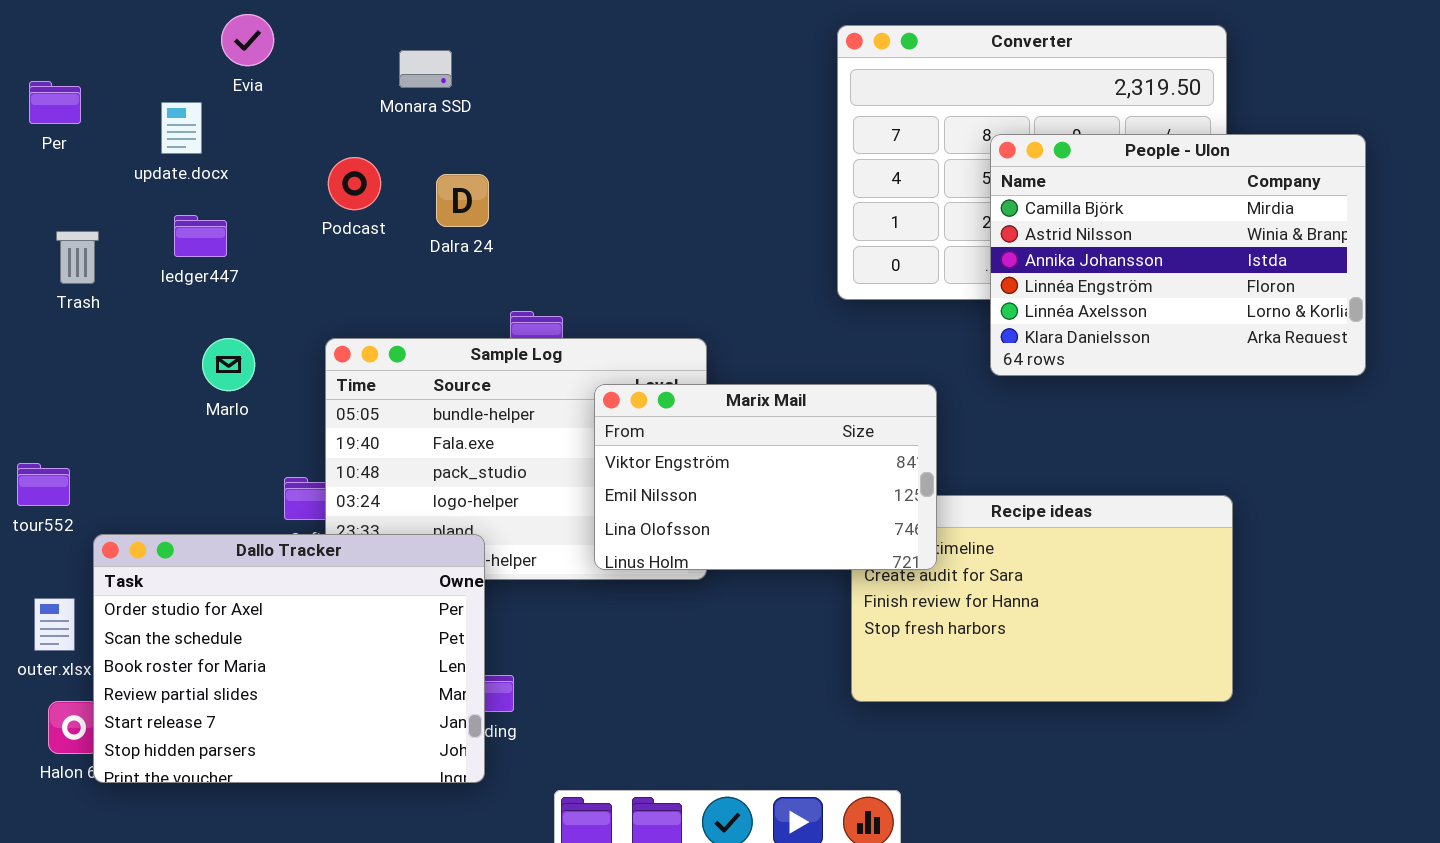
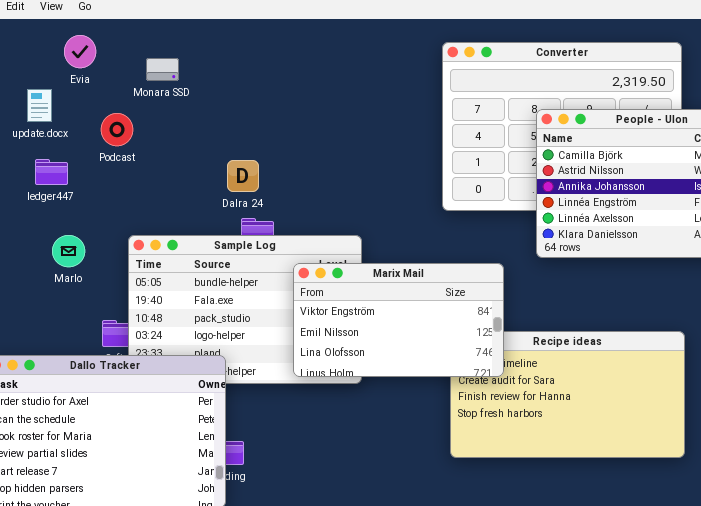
Monara SSD: [399,50,452,88] -> [146,58,179,81], moved
Podcast: [328,157,381,210] -> [101,113,133,146], moved
Dalra 24: [436,174,489,227] -> [227,160,259,192], moved

